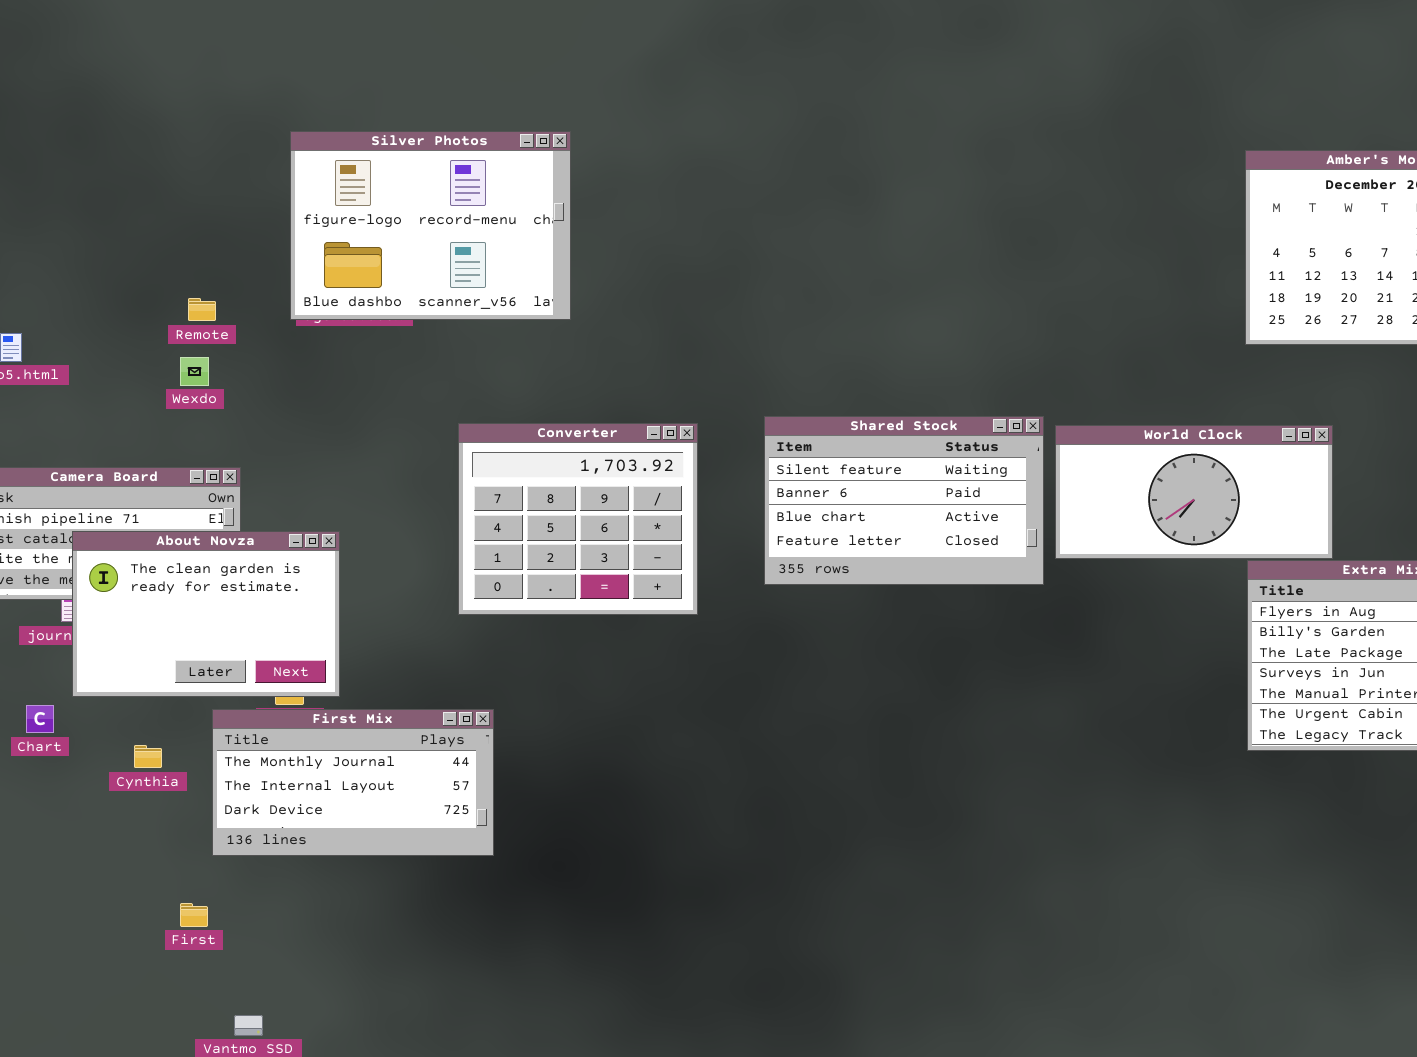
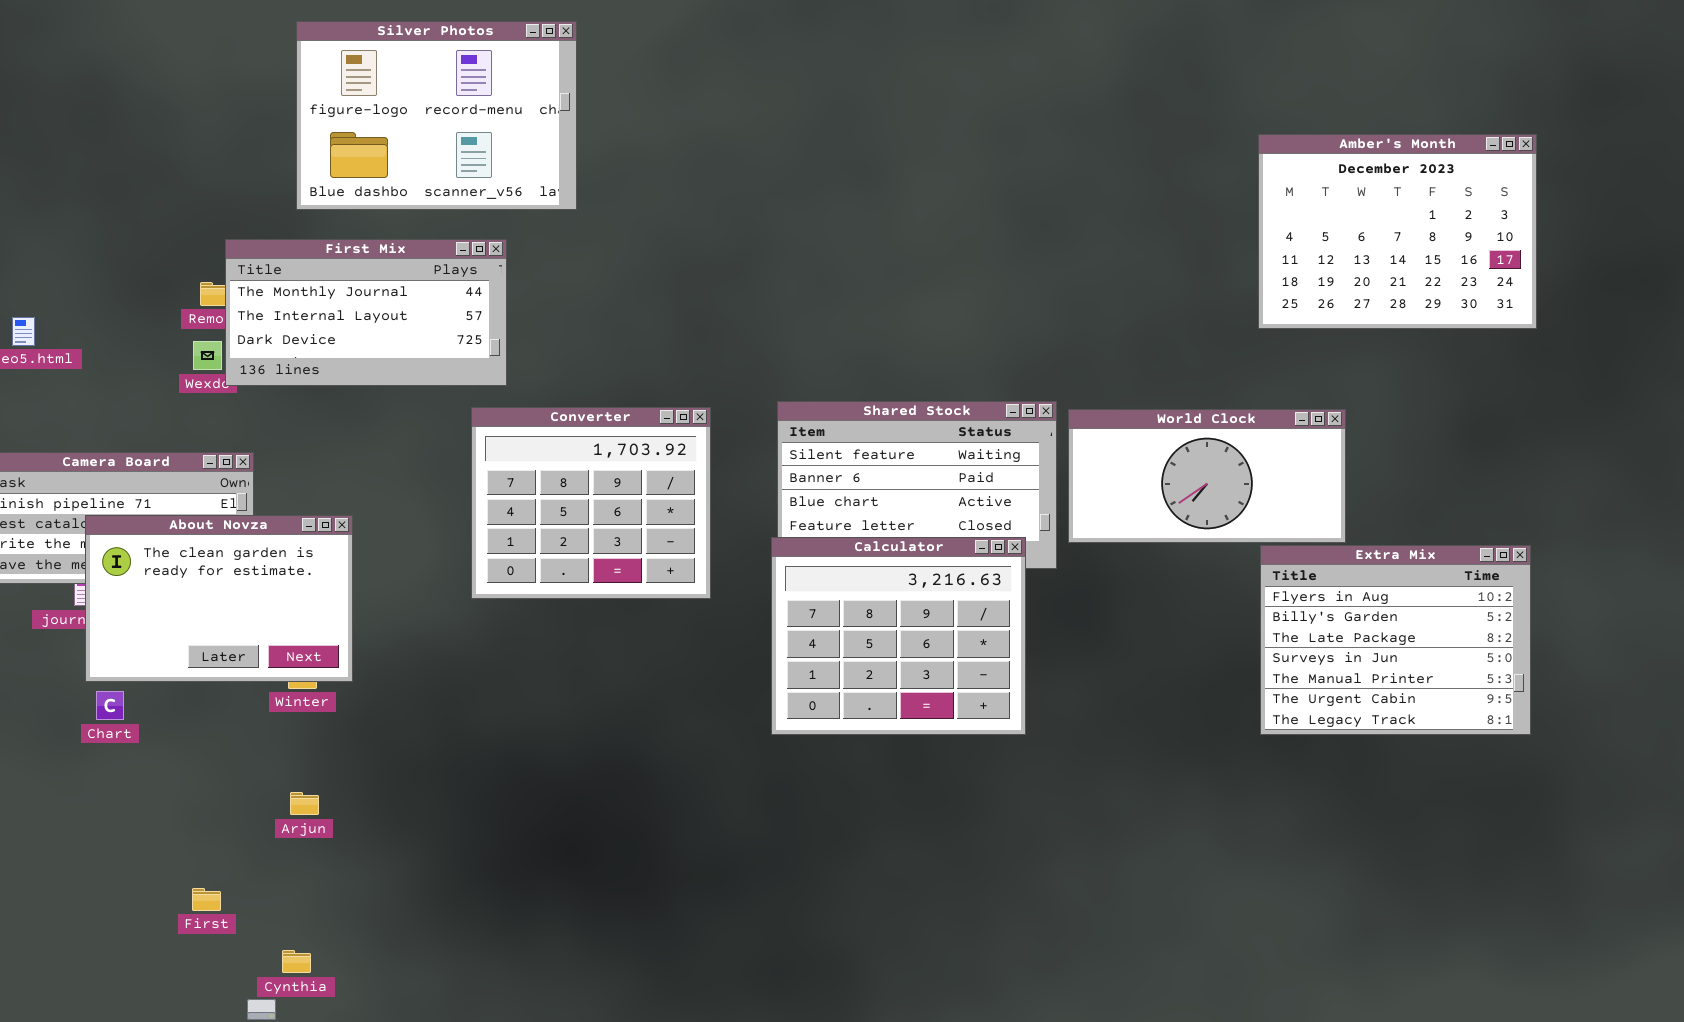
Silver Photos: [290,131,571,320] -> [296,21,577,210], moved
Calculator: none -> [771,537,1026,735], opened
Chart: [26,705,54,733] -> [96,691,124,720], moved
First Mix: [212,709,494,856] -> [225,239,507,386], moved
Cynthia: [134,745,162,768] -> [282,950,311,973], moved

